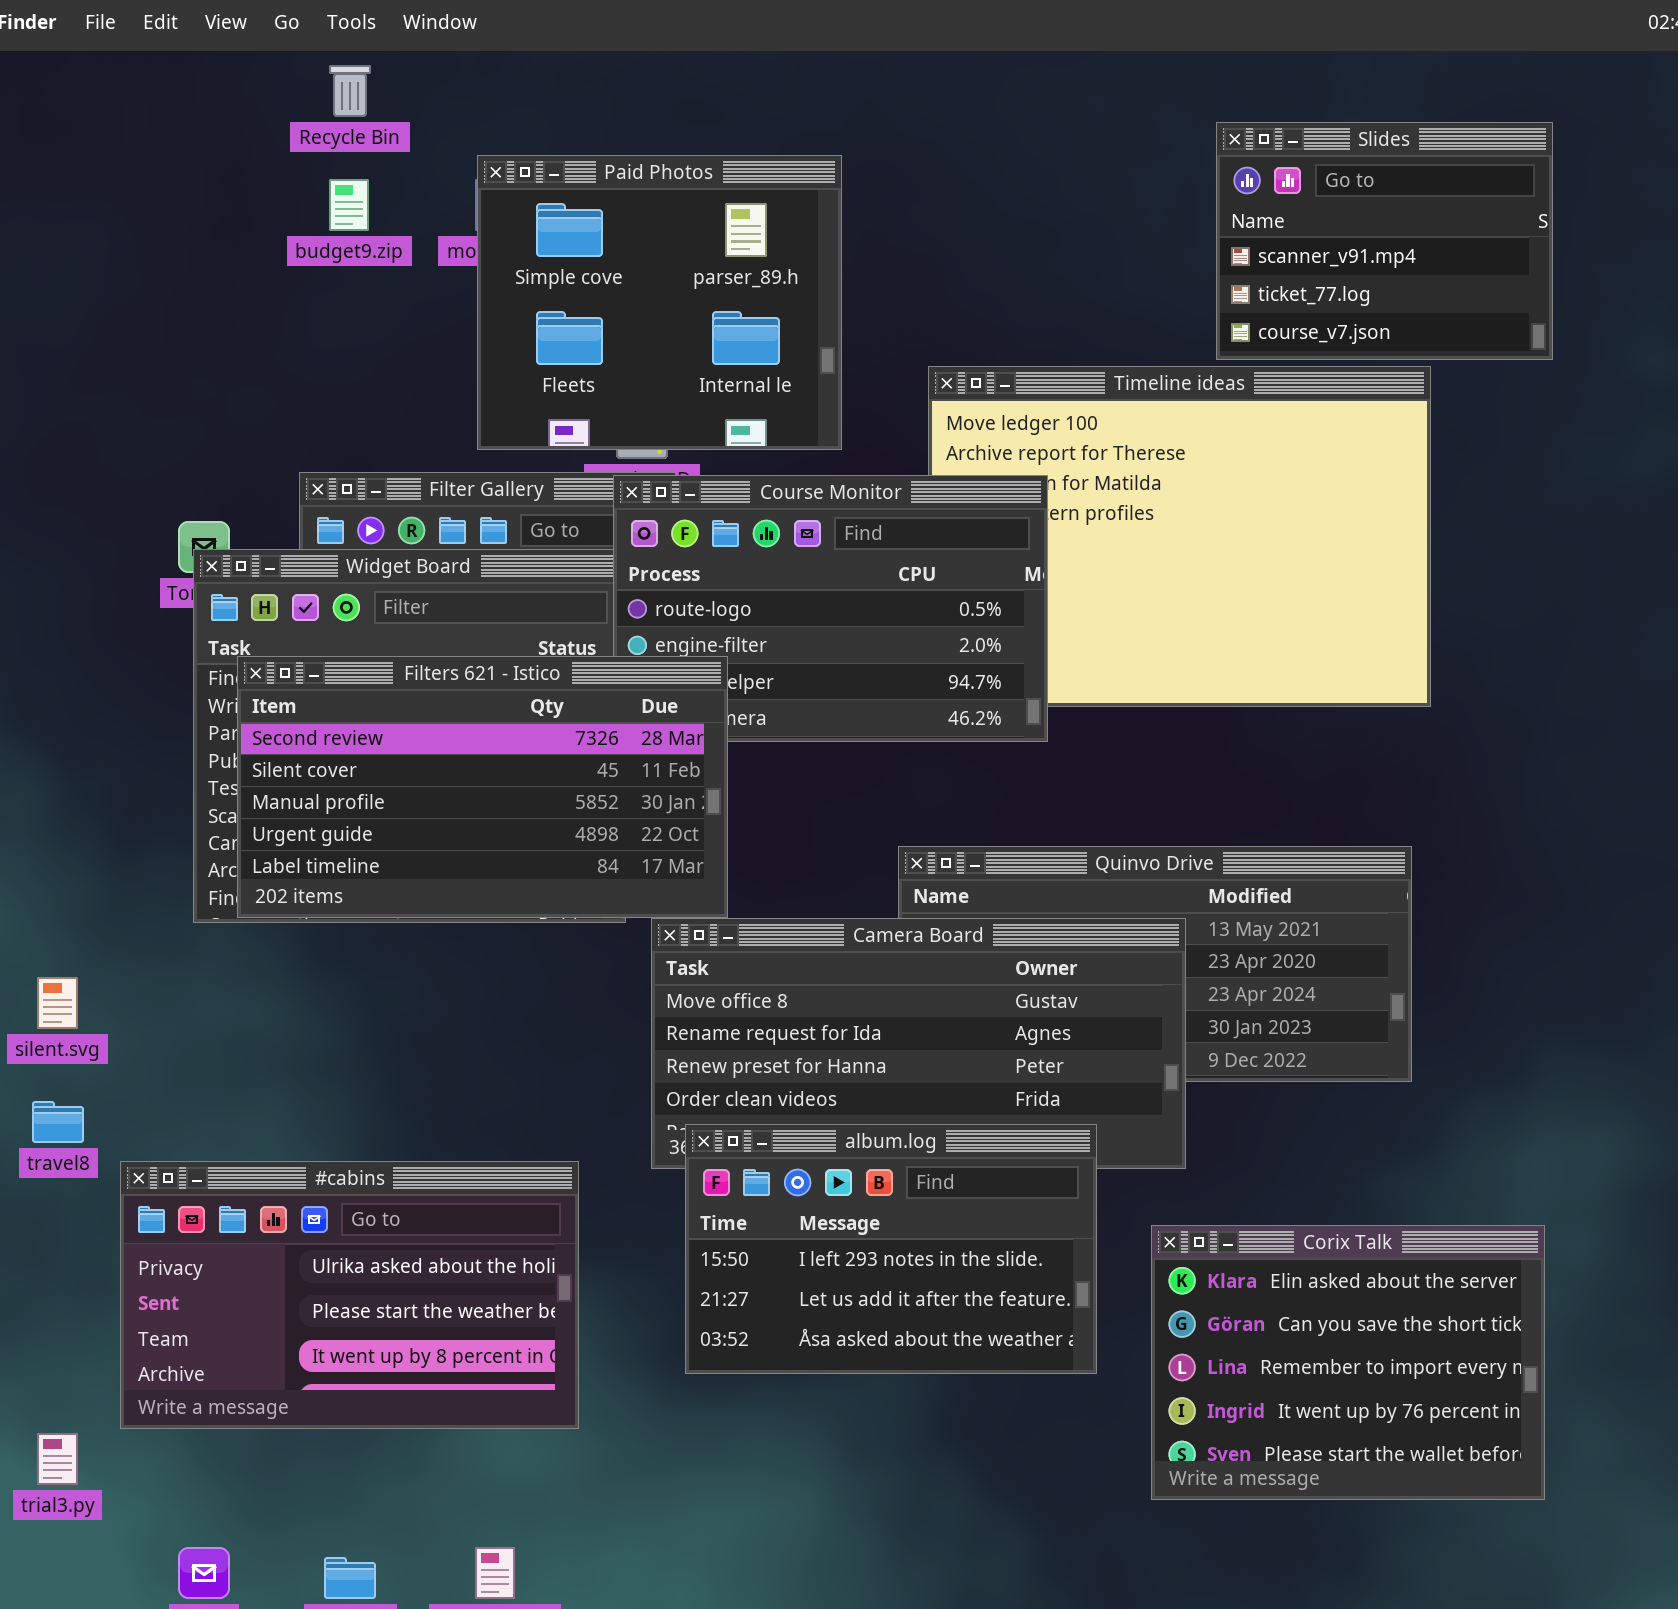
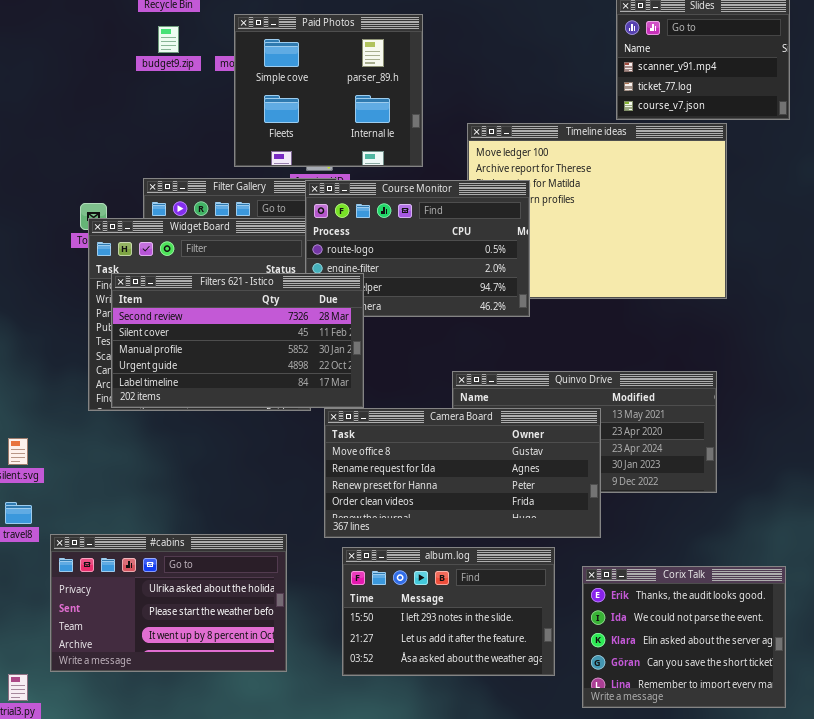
album.log: [685,1124,1097,1374] -> [342,547,555,676], moved
Corix Talk: [1151,1225,1545,1500] -> [582,566,786,708], scrolled up 2 rows

